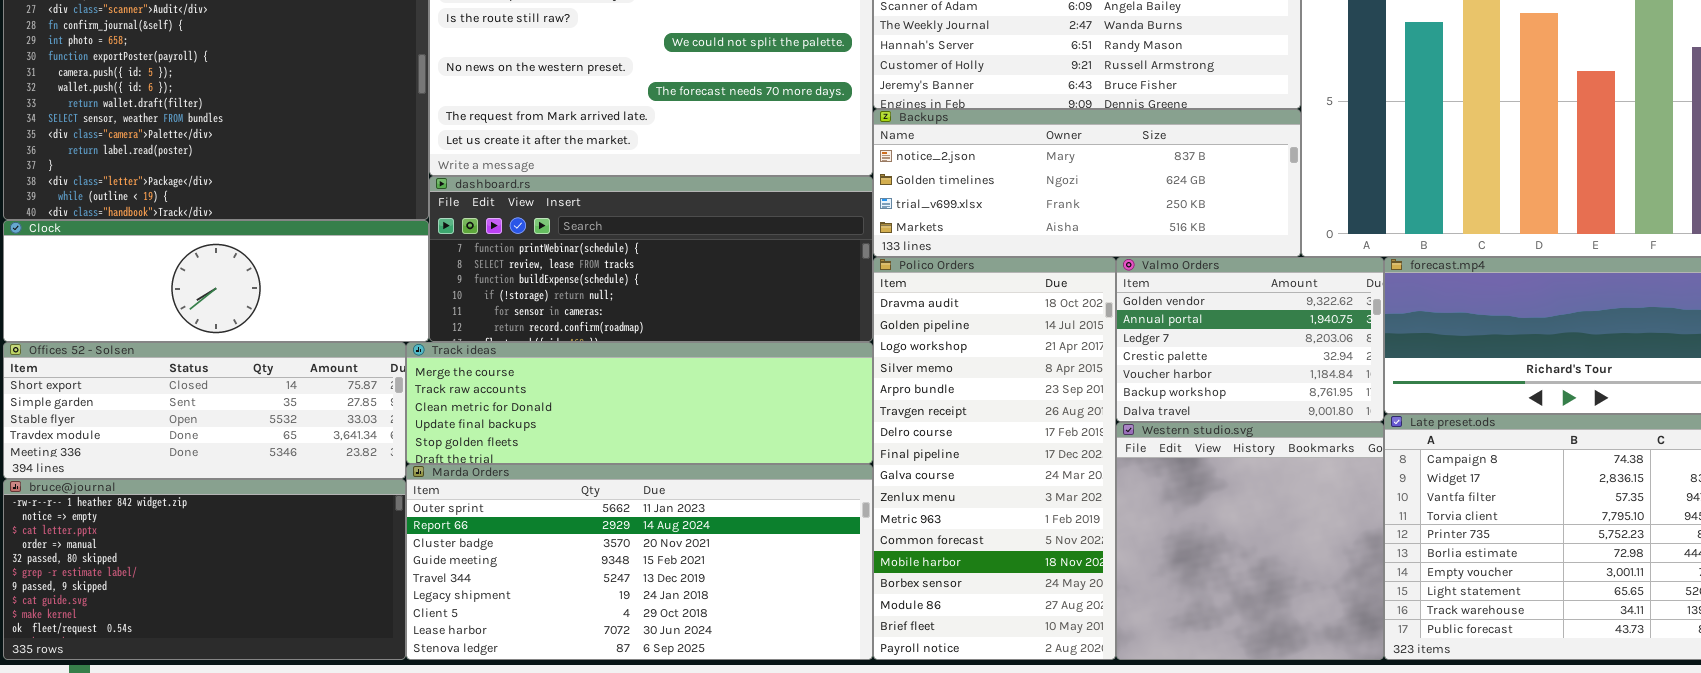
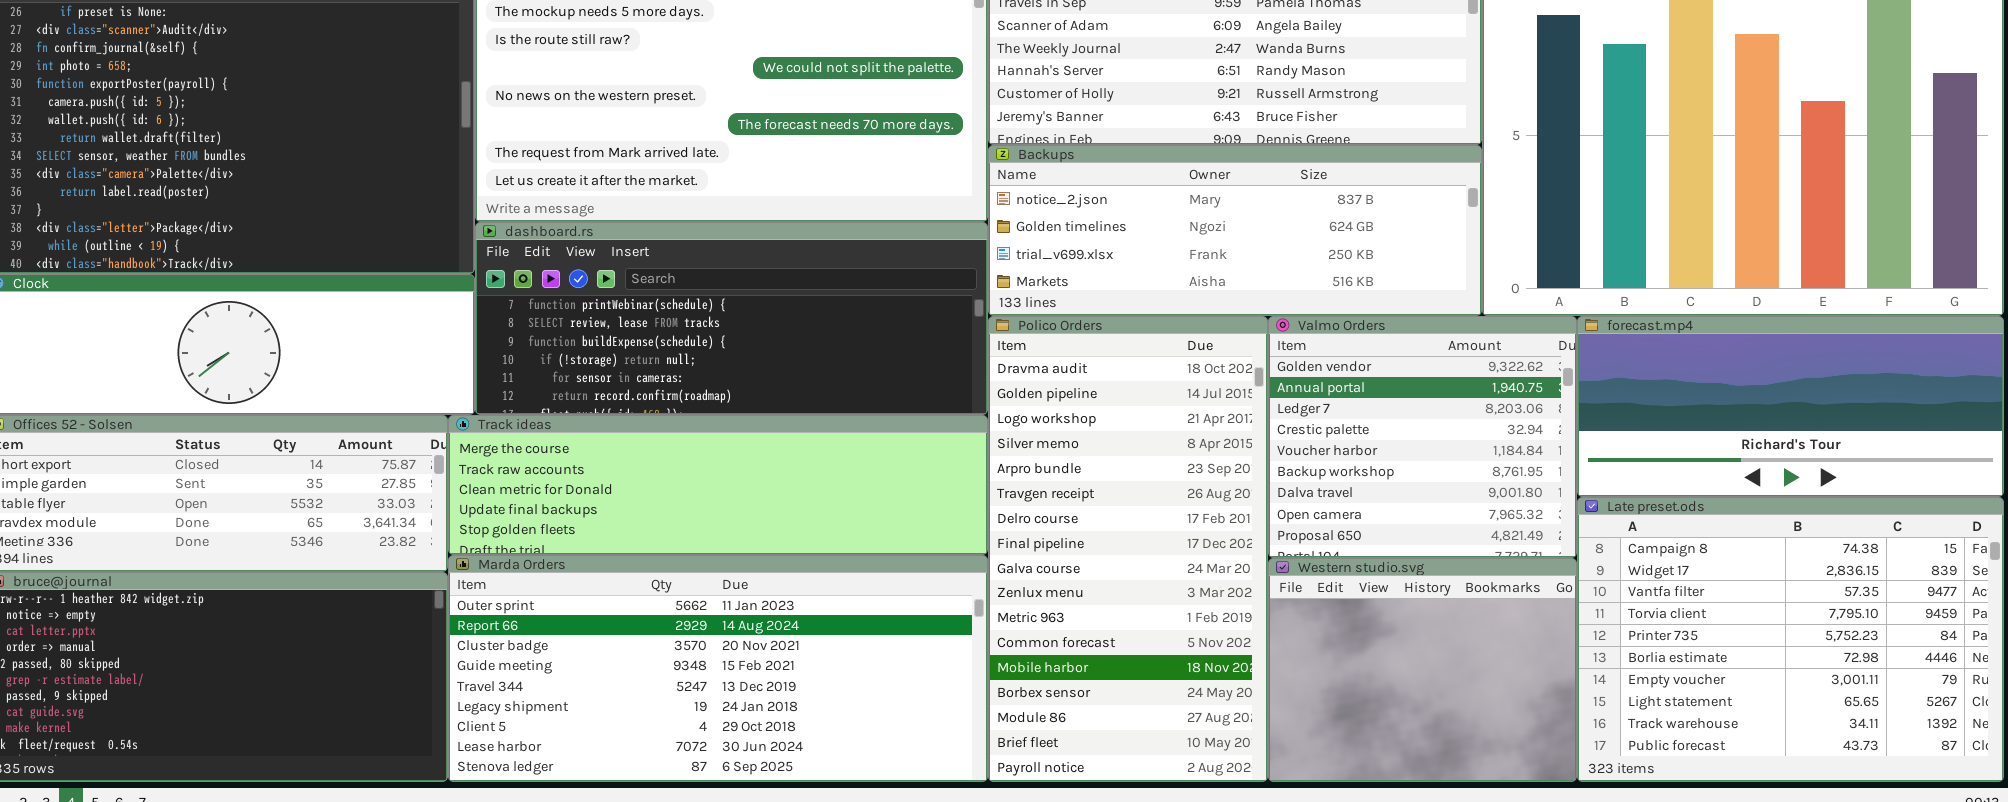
Valmo Orders: [1116,257,1384,422] -> [1268,316,1577,558], resized
Western studio.svg: [1116,422,1384,660] -> [1268,558,1577,782], resized

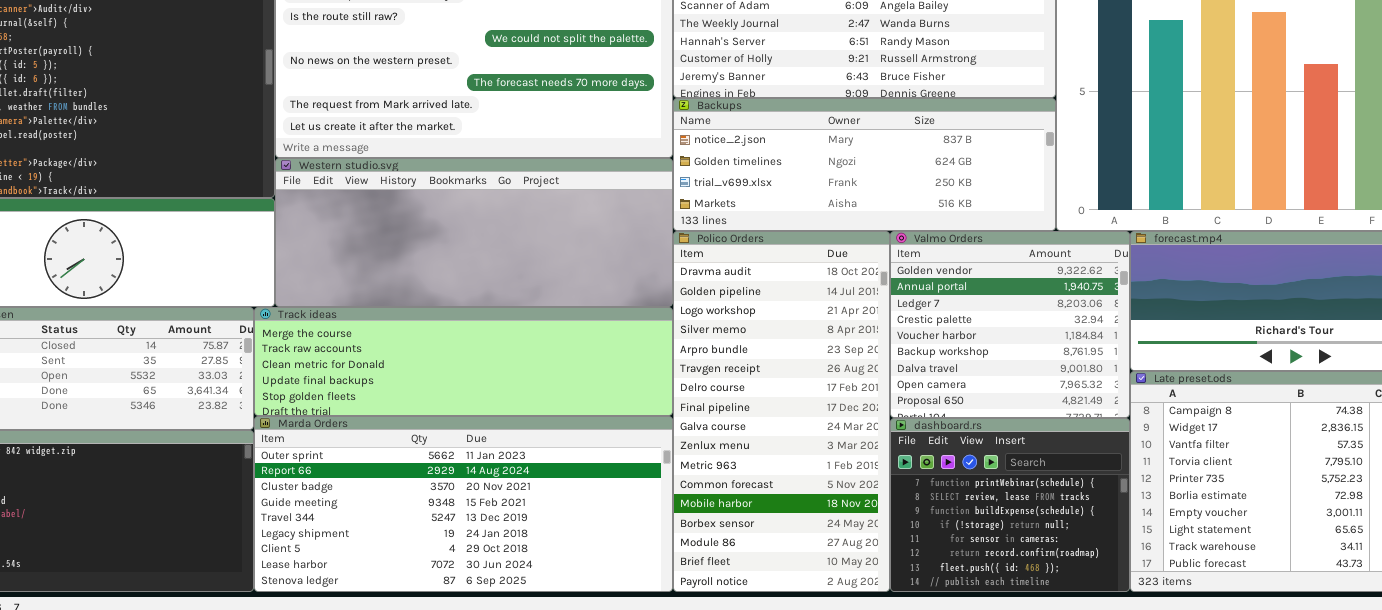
dashboard.rs: [475,222,988,415] -> [890,418,1130,592], moved, resized
Western studio.svg: [1268,558,1577,782] -> [275,158,673,307], moved, resized

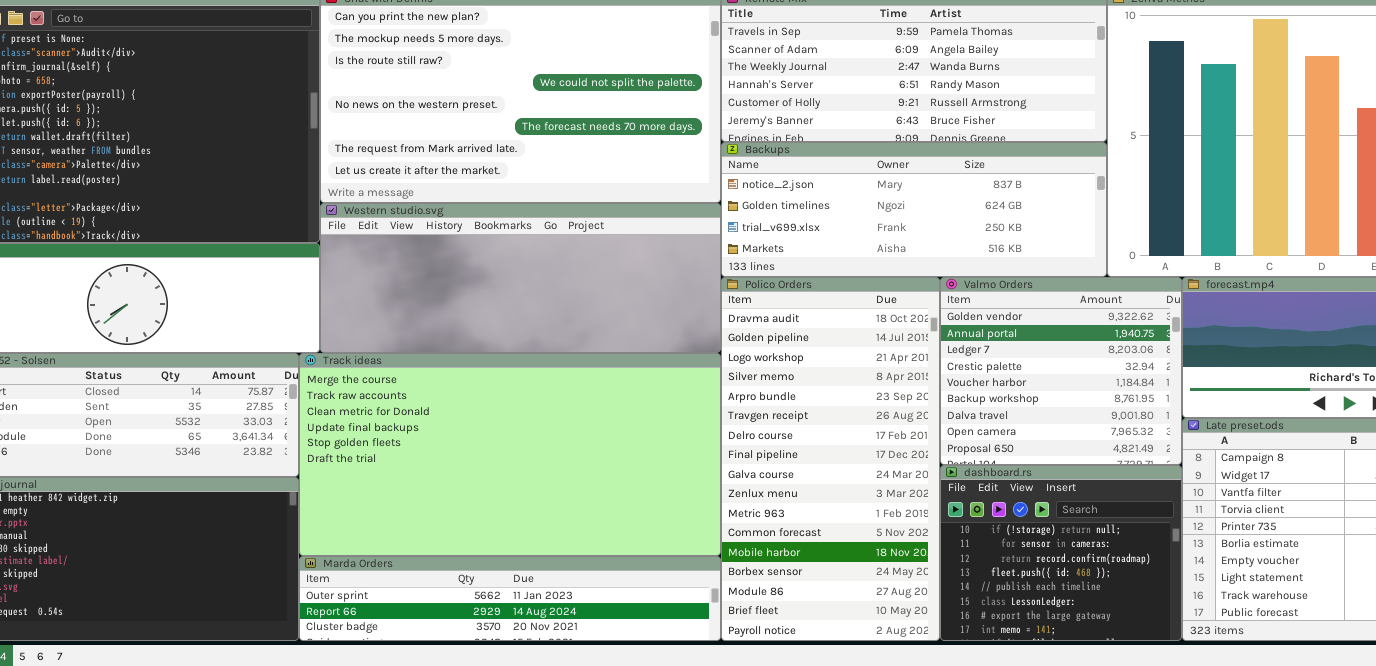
Track ideas: [254,307,673,416] -> [299,353,721,556], resized
Marda Orders: [254,416,673,592] -> [299,556,721,641], resized
dashboard.rs: [890,418,1130,592] -> [940,465,1182,641], scrolled down 3 rows

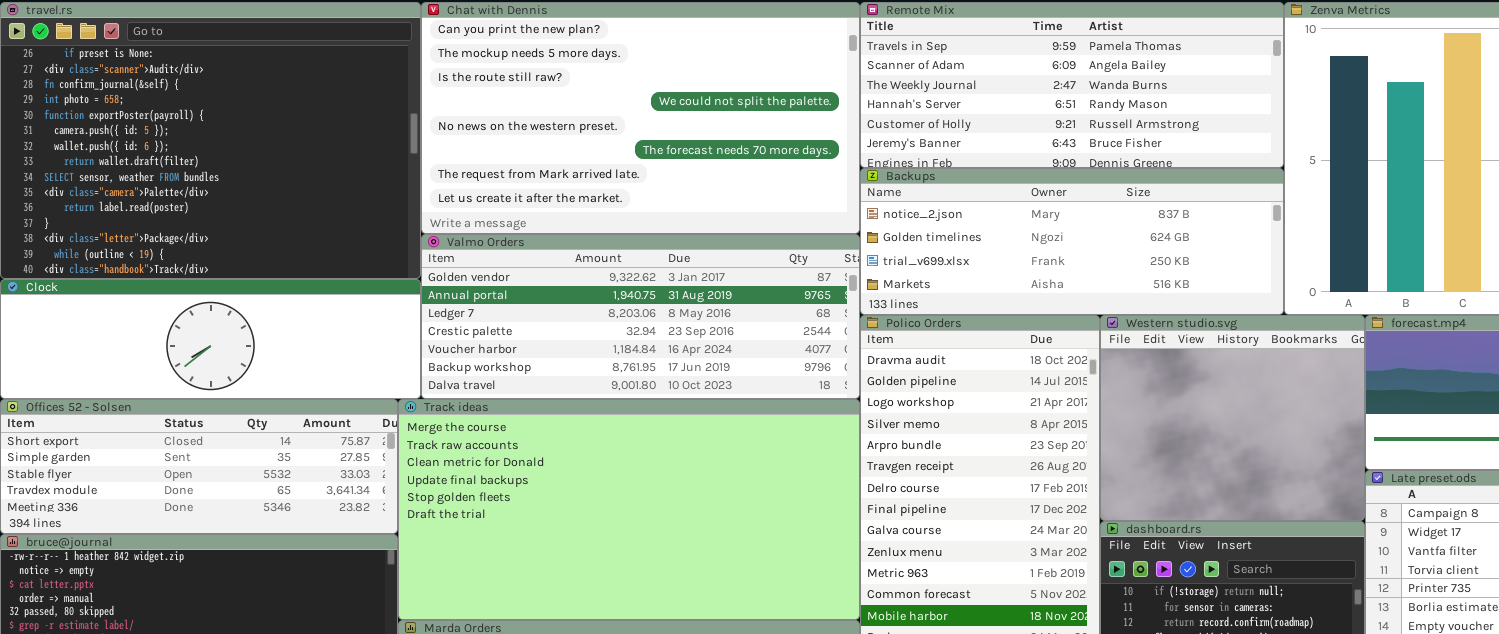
Western studio.svg: [320,203,721,353] -> [1100,315,1365,521], moved, resized
Valmo Orders: [940,277,1182,465] -> [421,234,860,399], moved, resized

